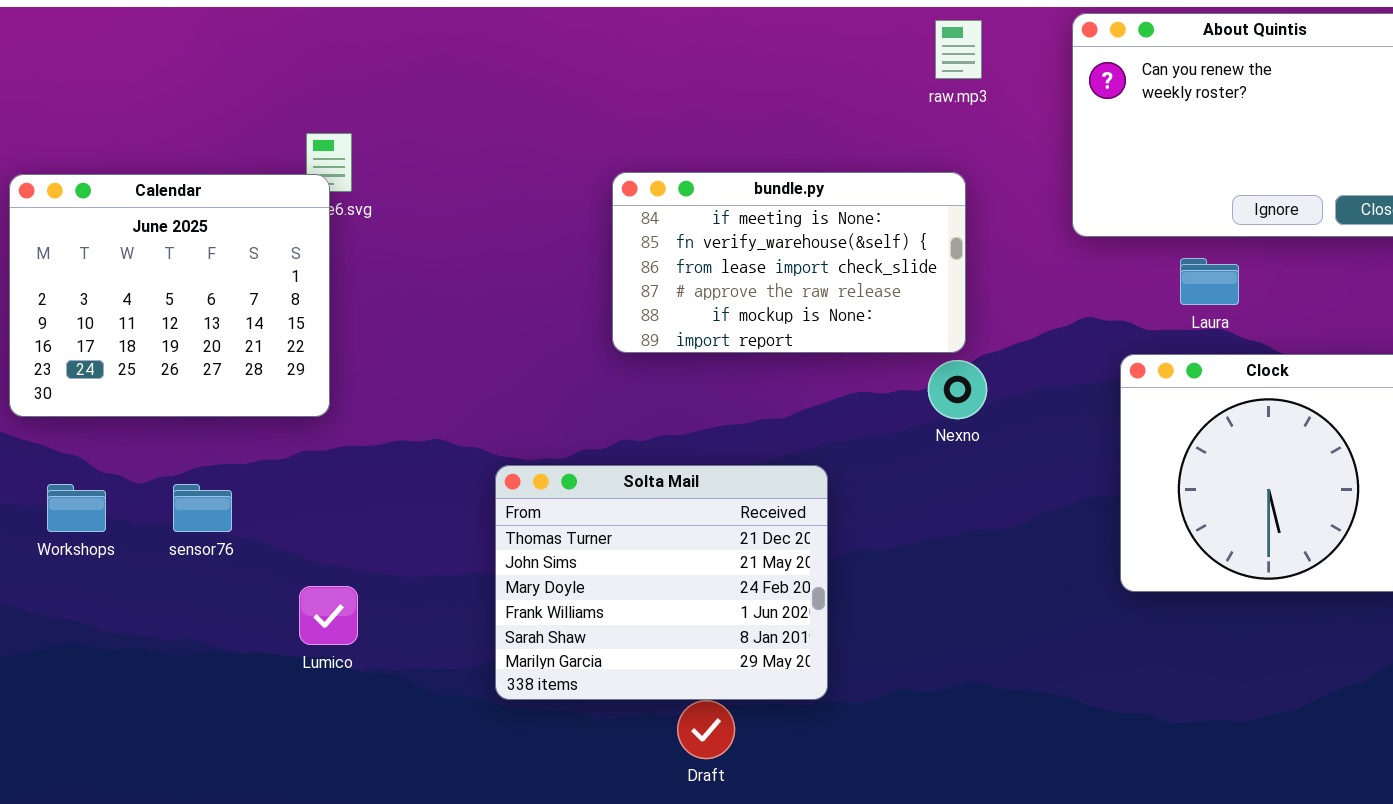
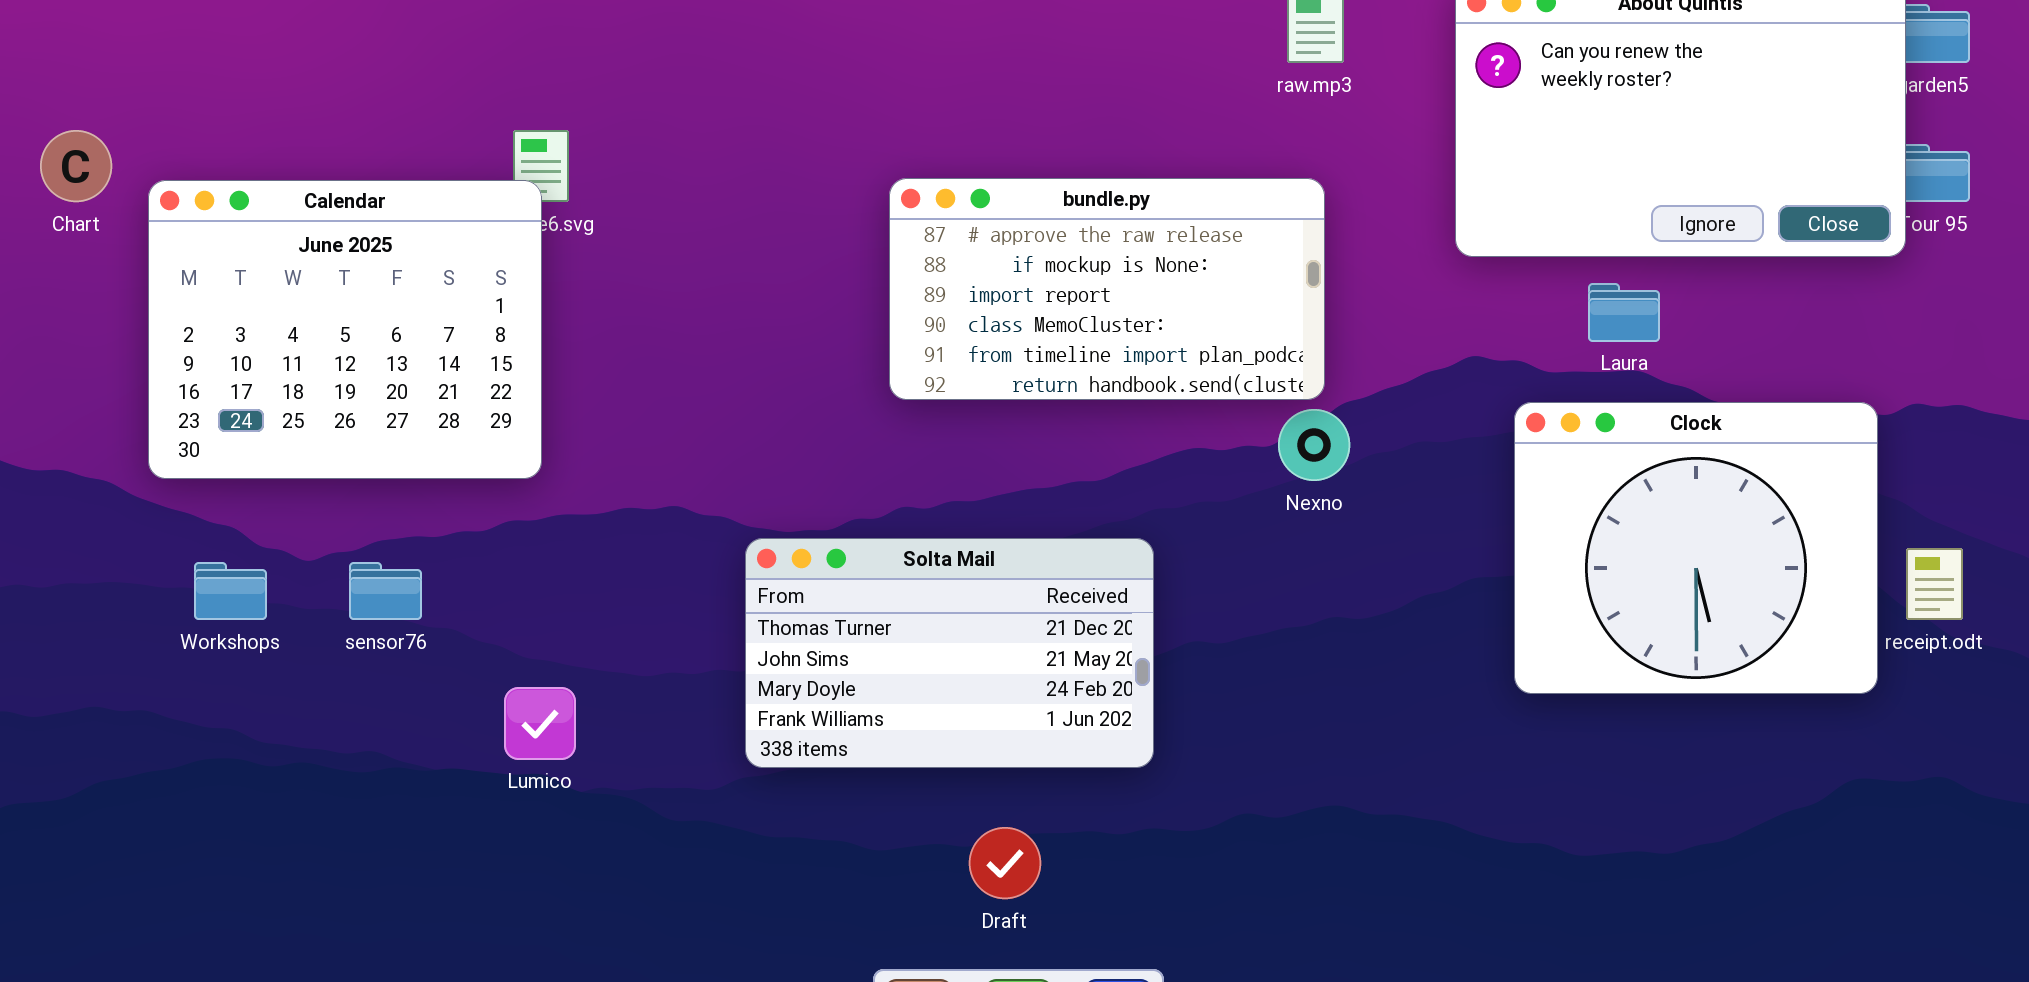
bundle.py: [612,172,966,353] -> [889,178,1325,400], scrolled down 3 rows
Solta Mail: [495,465,828,700] -> [745,538,1154,768], resized

